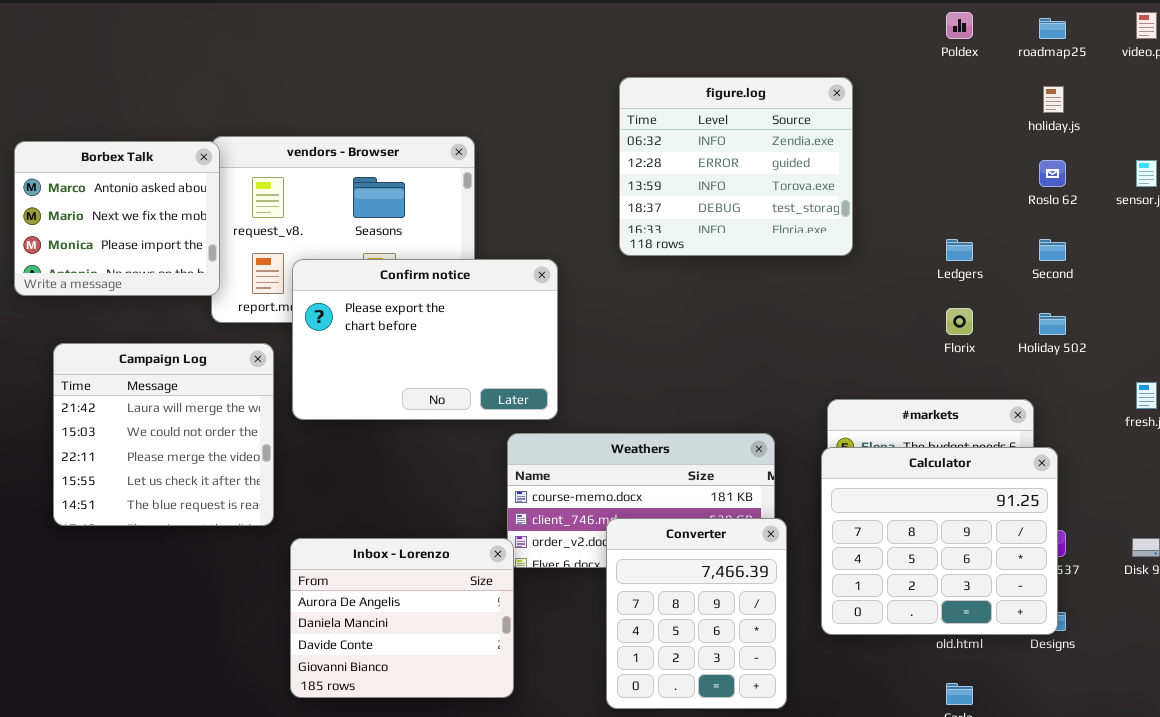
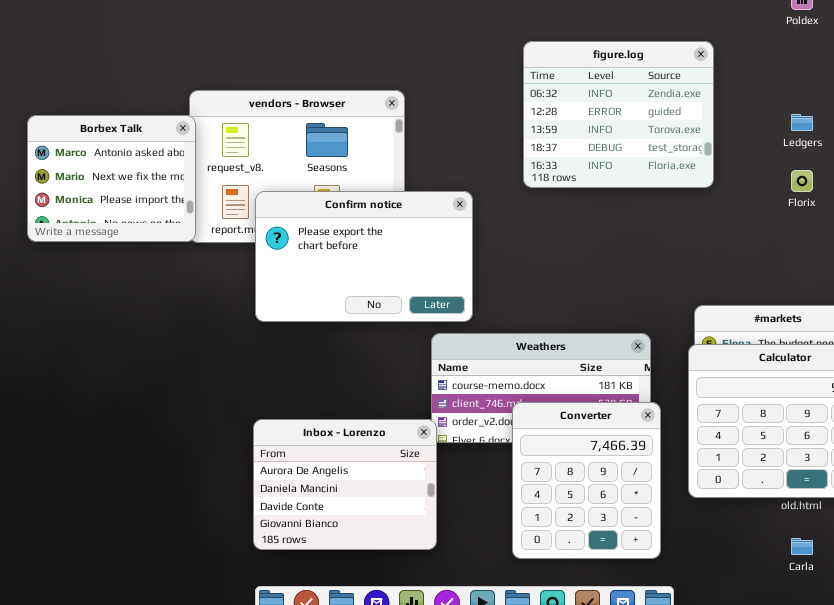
Borbex Talk: [14,141,220,296] -> [27,115,196,242], moved
Ledgers: [946,239,973,261] -> [791,114,813,131], moved
Florix: [946,308,973,335] -> [791,170,813,192], moved
Campaign Log: [53,343,274,526] -> none, closed

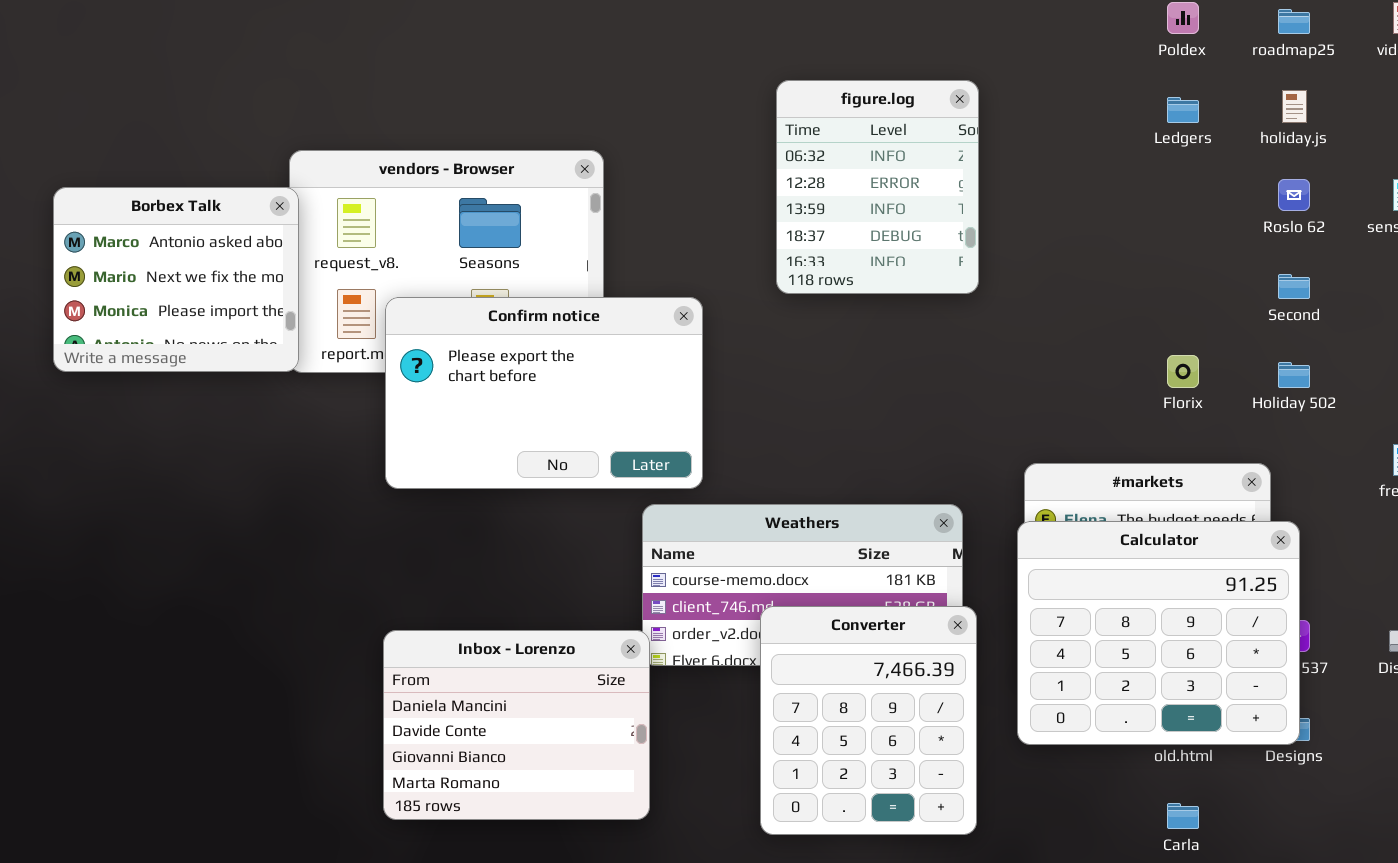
figure.log: [523,41,714,188] -> [776,80,979,294], resized
Ledgers: [791,114,813,131] -> [1167,97,1199,123], moved
Florix: [791,170,813,192] -> [1167,355,1199,388], moved
Inbox - Lorenzo: [253,419,437,550] -> [383,630,650,820], scrolled down 1 row

